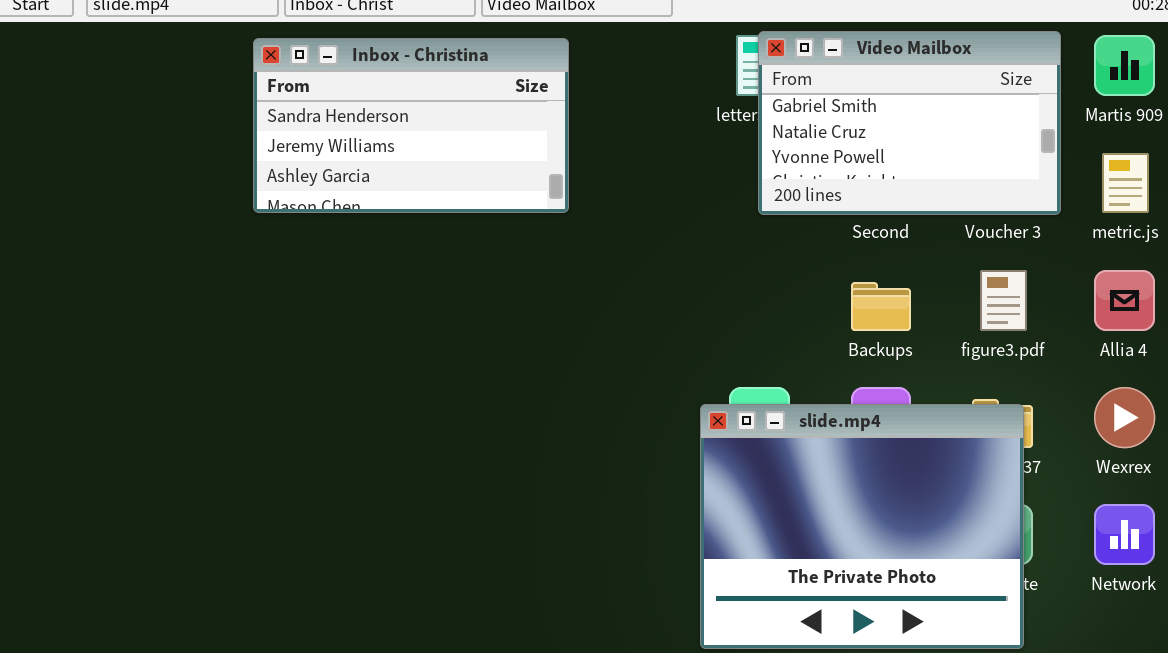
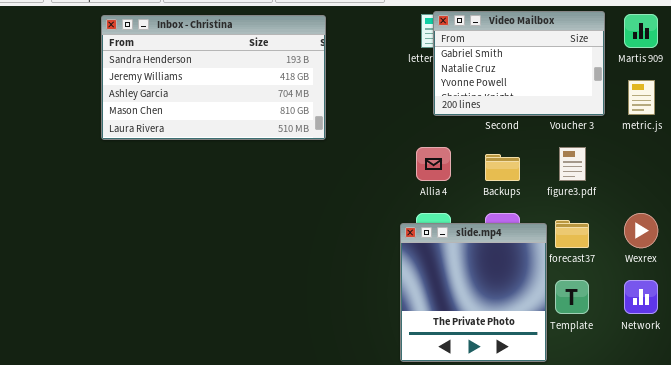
Inbox - Christina: [253,38,569,213] -> [101,15,326,140], resized
Allia 4: [1094,270,1155,331] -> [416,147,451,181], moved
slide.mp4: [700,404,1024,649] -> [400,223,547,362], resized

